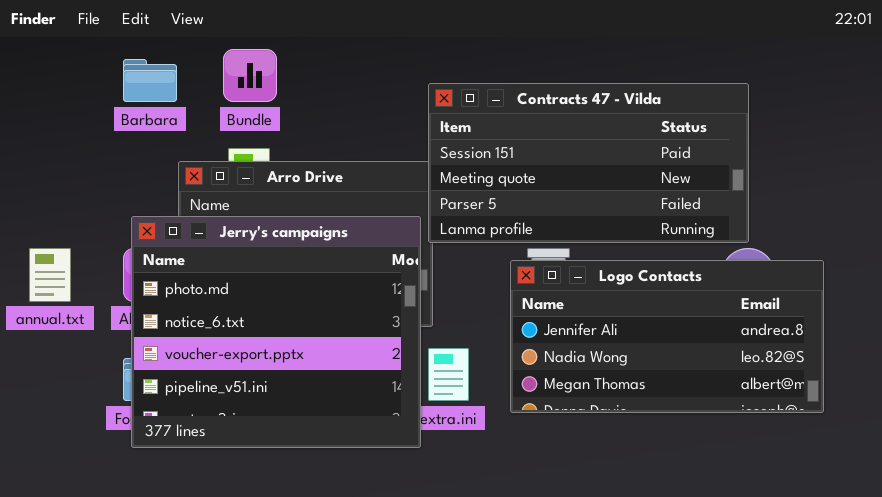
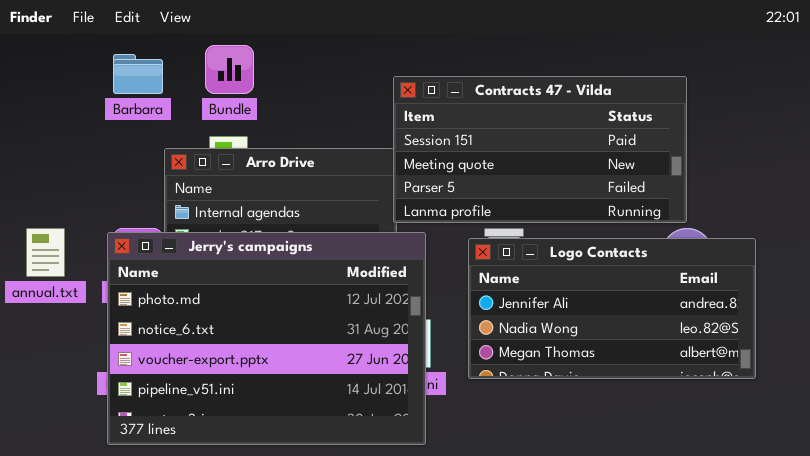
Jerry's campaigns: [131,216,421,448] -> [107,232,426,445], moved, resized

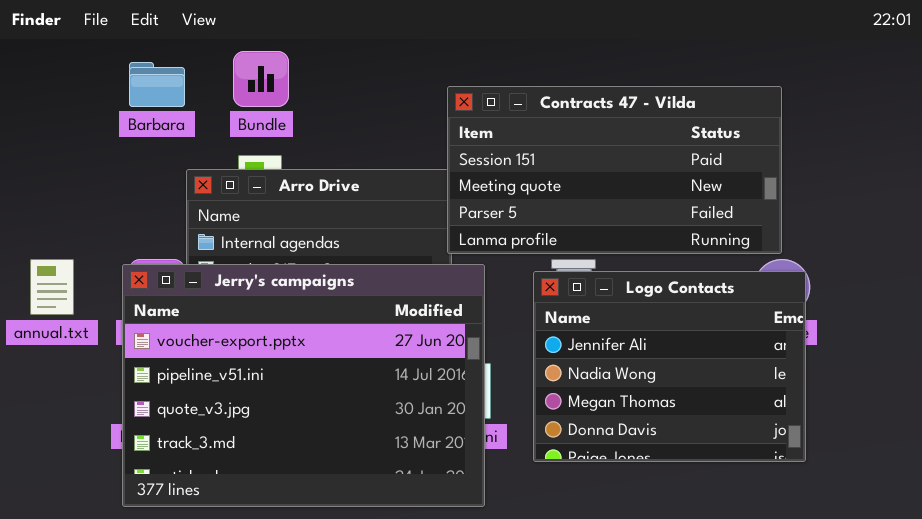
Jerry's campaigns: [107,232,426,445] -> [122,264,485,507], scrolled down 2 rows
Logo Contacts: [468,238,756,379] -> [533,271,806,462], resized

